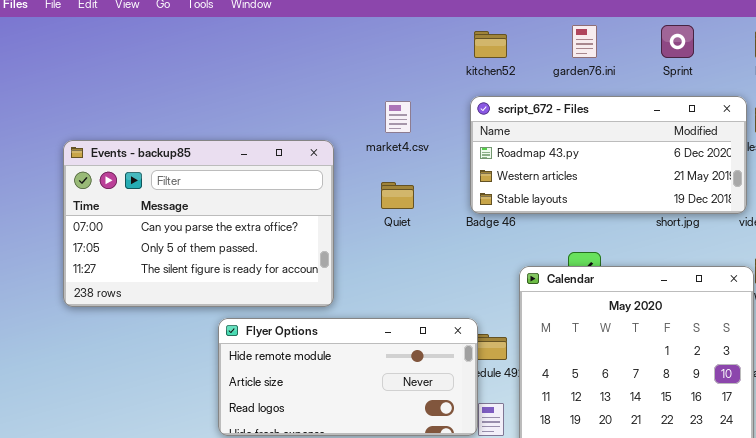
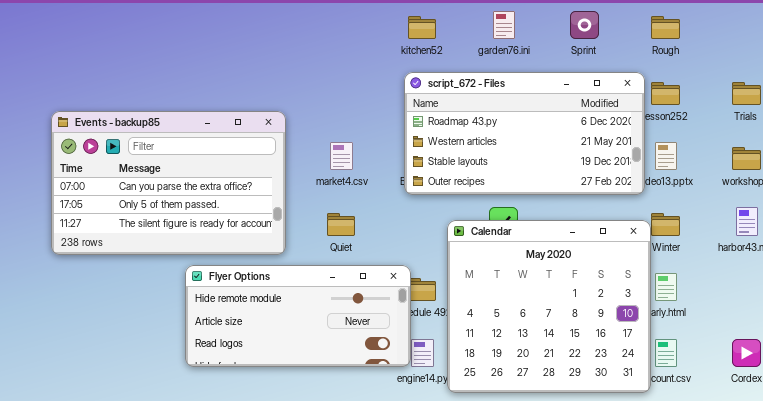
script_672 - Files: [470,96,747,214] -> [404,72,645,195], resized
market4.csv: [385,101,411,133] -> [330,142,353,170], moved
Quiet: [381,182,414,209] -> [327,213,355,236], moved

